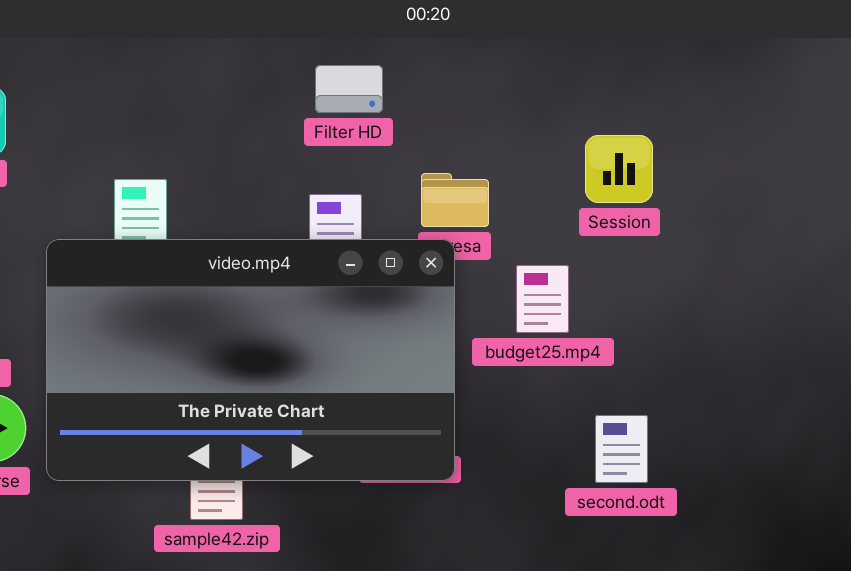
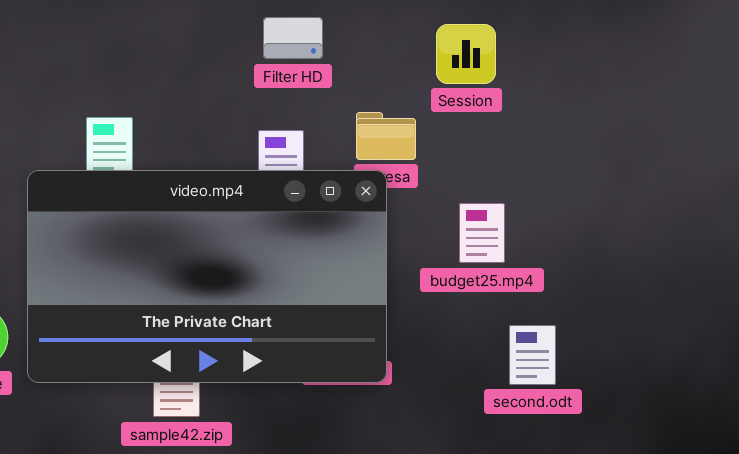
Session: [585,135,653,203] -> [436,24,496,84], moved
budget25.mp4: [516,265,569,333] -> [459,203,505,263], moved

